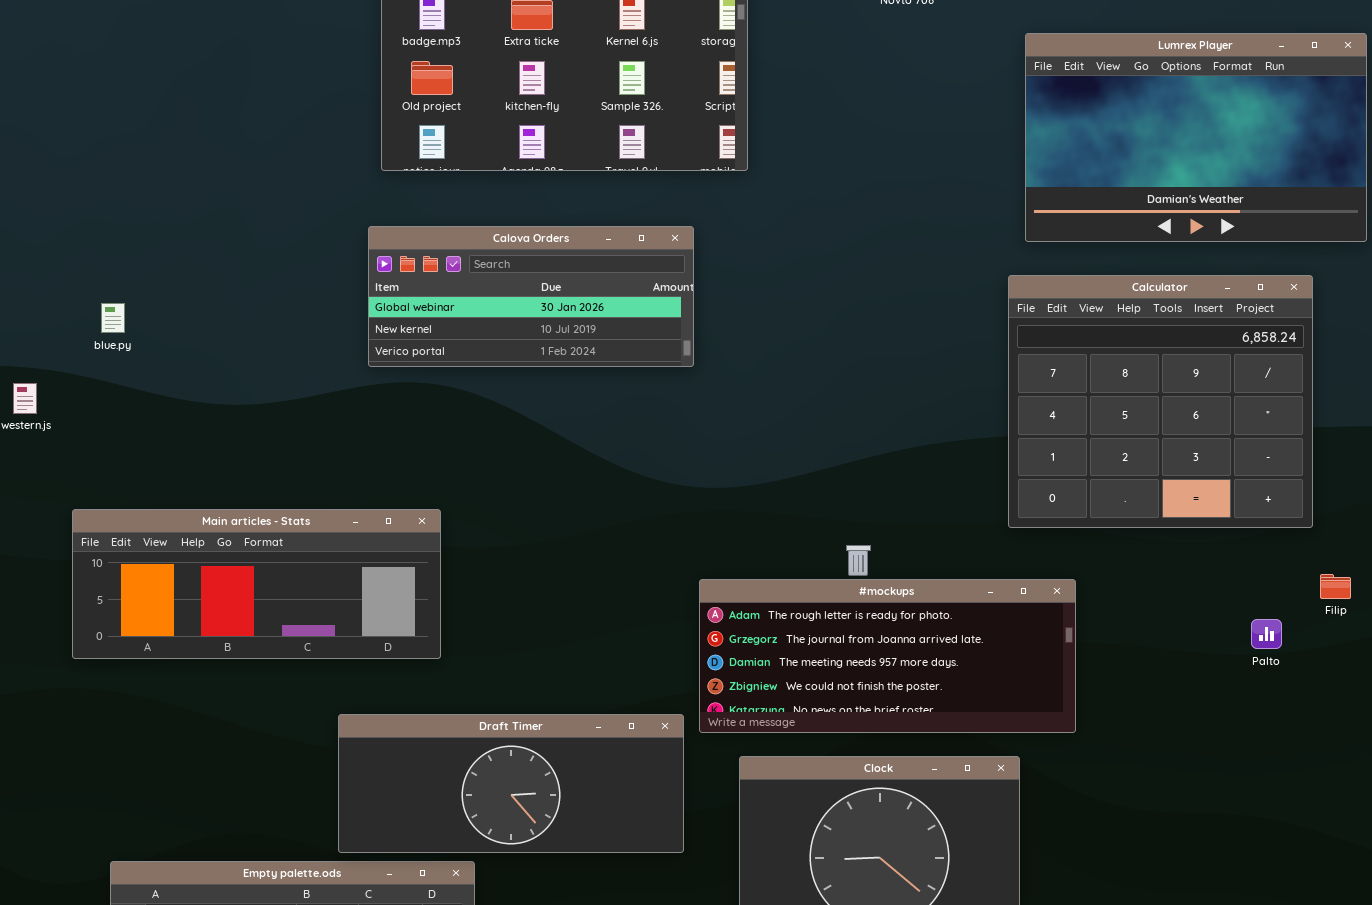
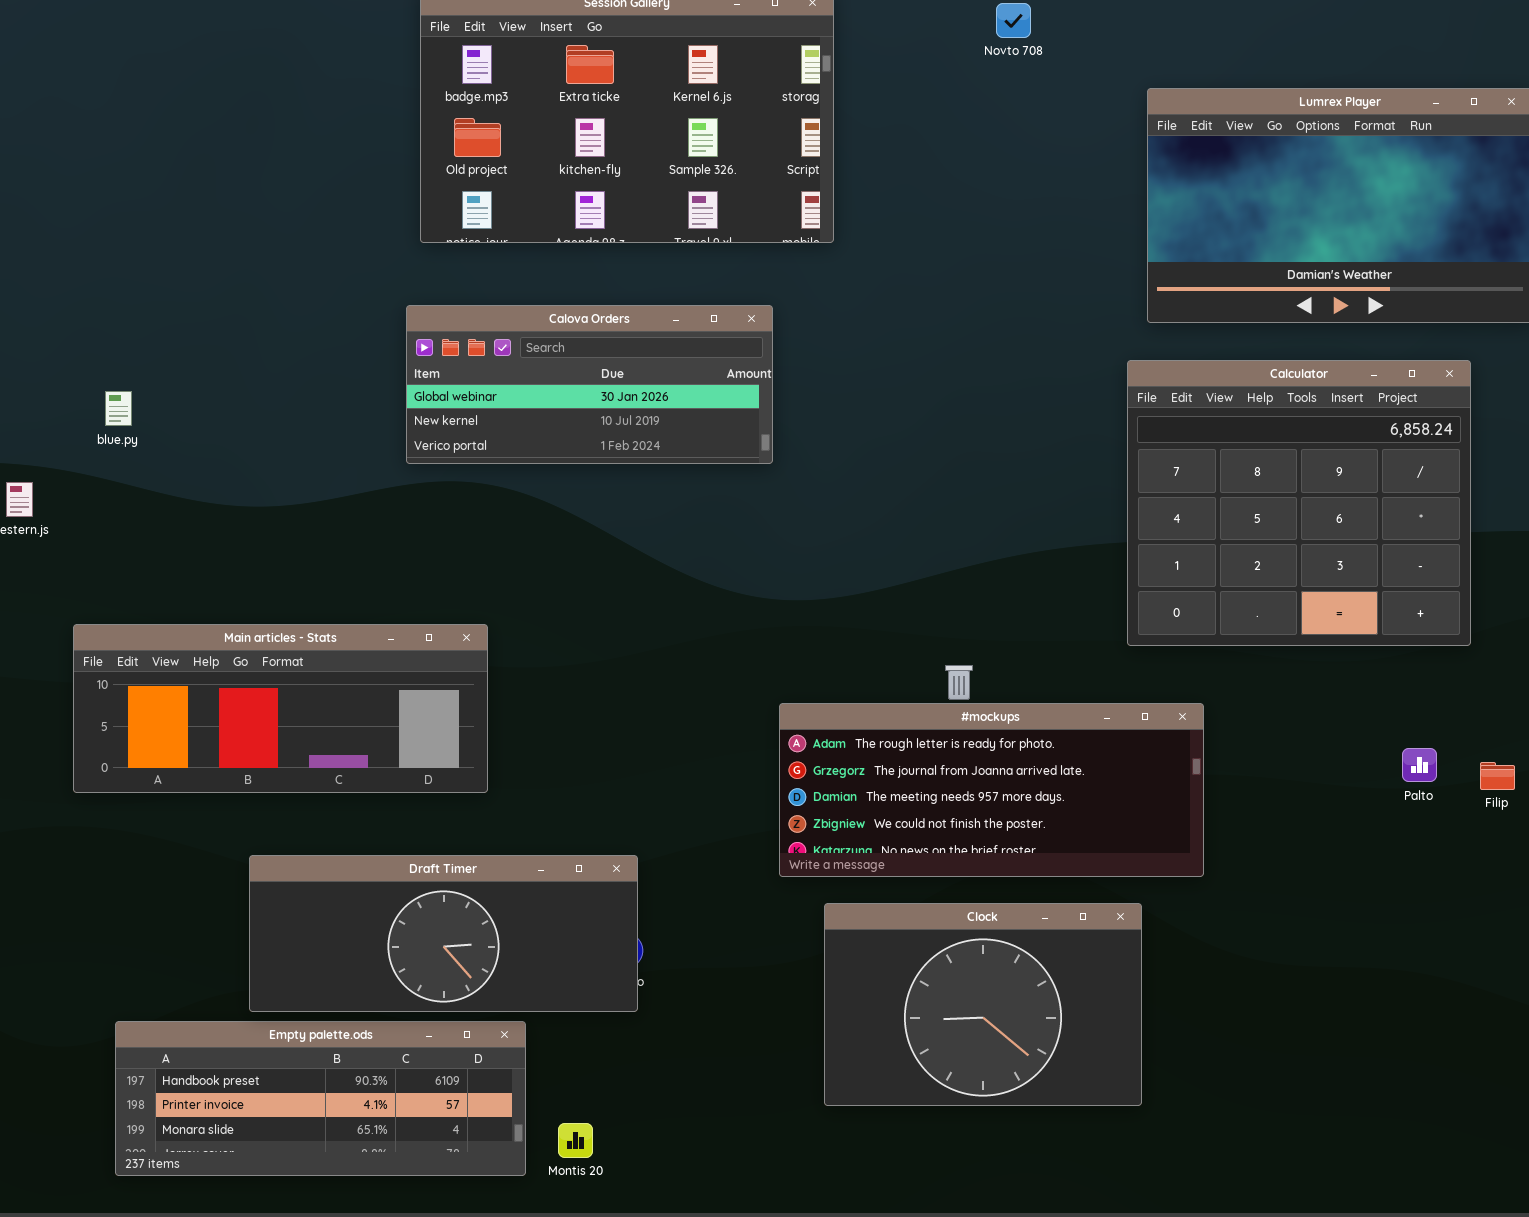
Filip: [1320,574,1351,599] -> [1480,762,1515,790], moved
Draft Timer: [338,714,684,853] -> [249,855,638,1012], moved

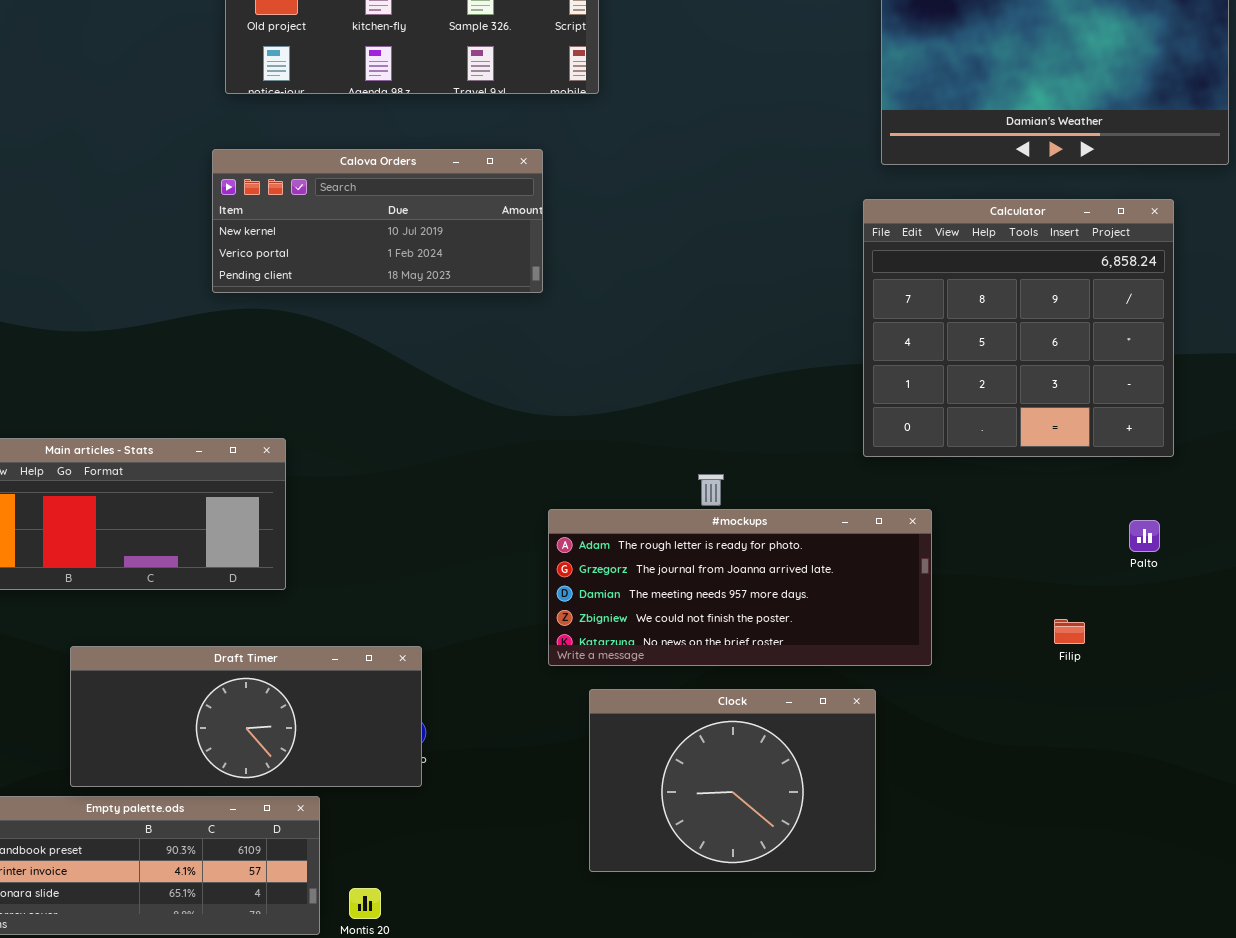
Calova Orders: [406,305,773,464] -> [212,149,543,293], scrolled down 1 row
Palto: [1402,748,1437,782] -> [1129,520,1160,552], moved
Filip: [1480,762,1515,790] -> [1054,619,1085,644], moved

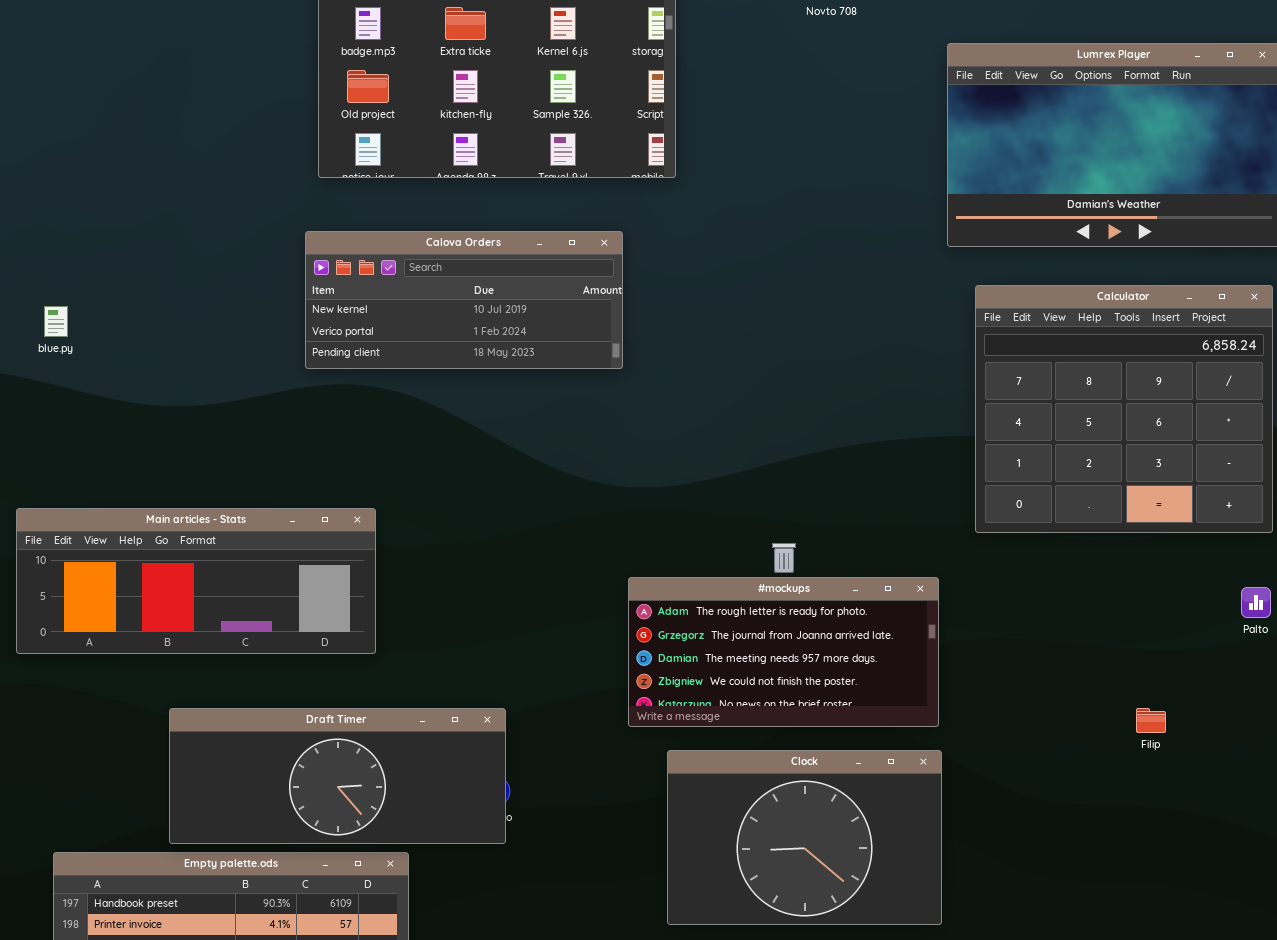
Calculator: [863,199,1174,457] -> [975,285,1273,533], moved
#mockups: [548,509,932,666] -> [628,577,939,727], resized
Palto: [1129,520,1160,552] -> [1241,587,1271,618], moved
Filip: [1054,619,1085,644] -> [1136,708,1166,733], moved

